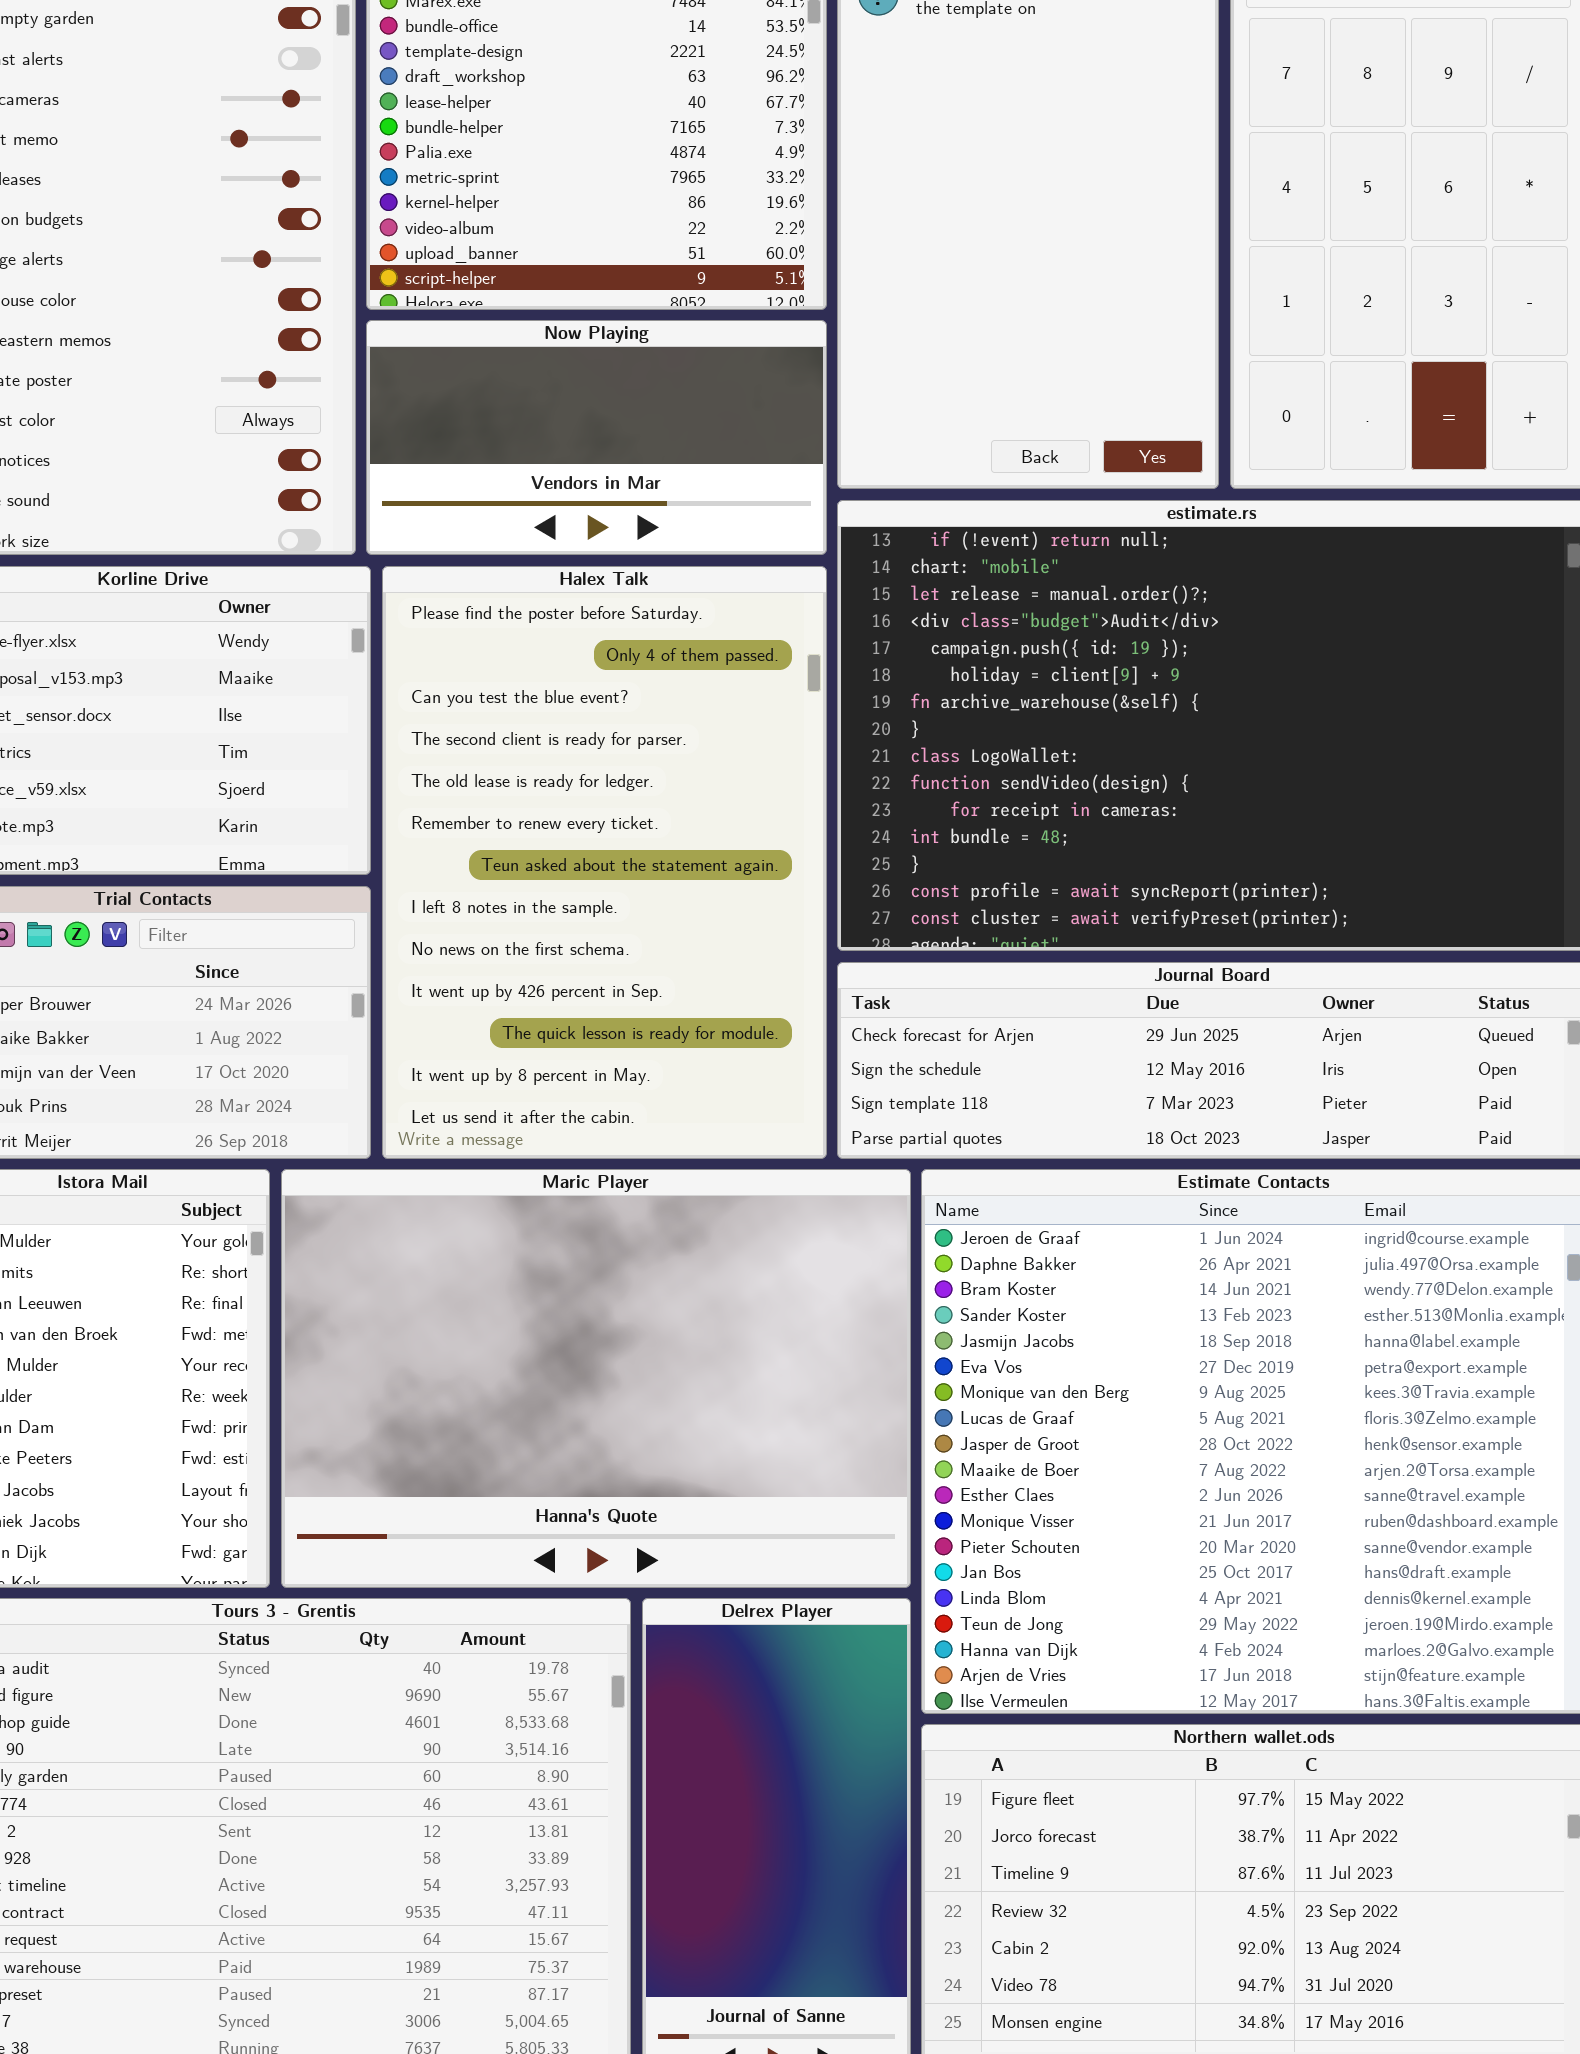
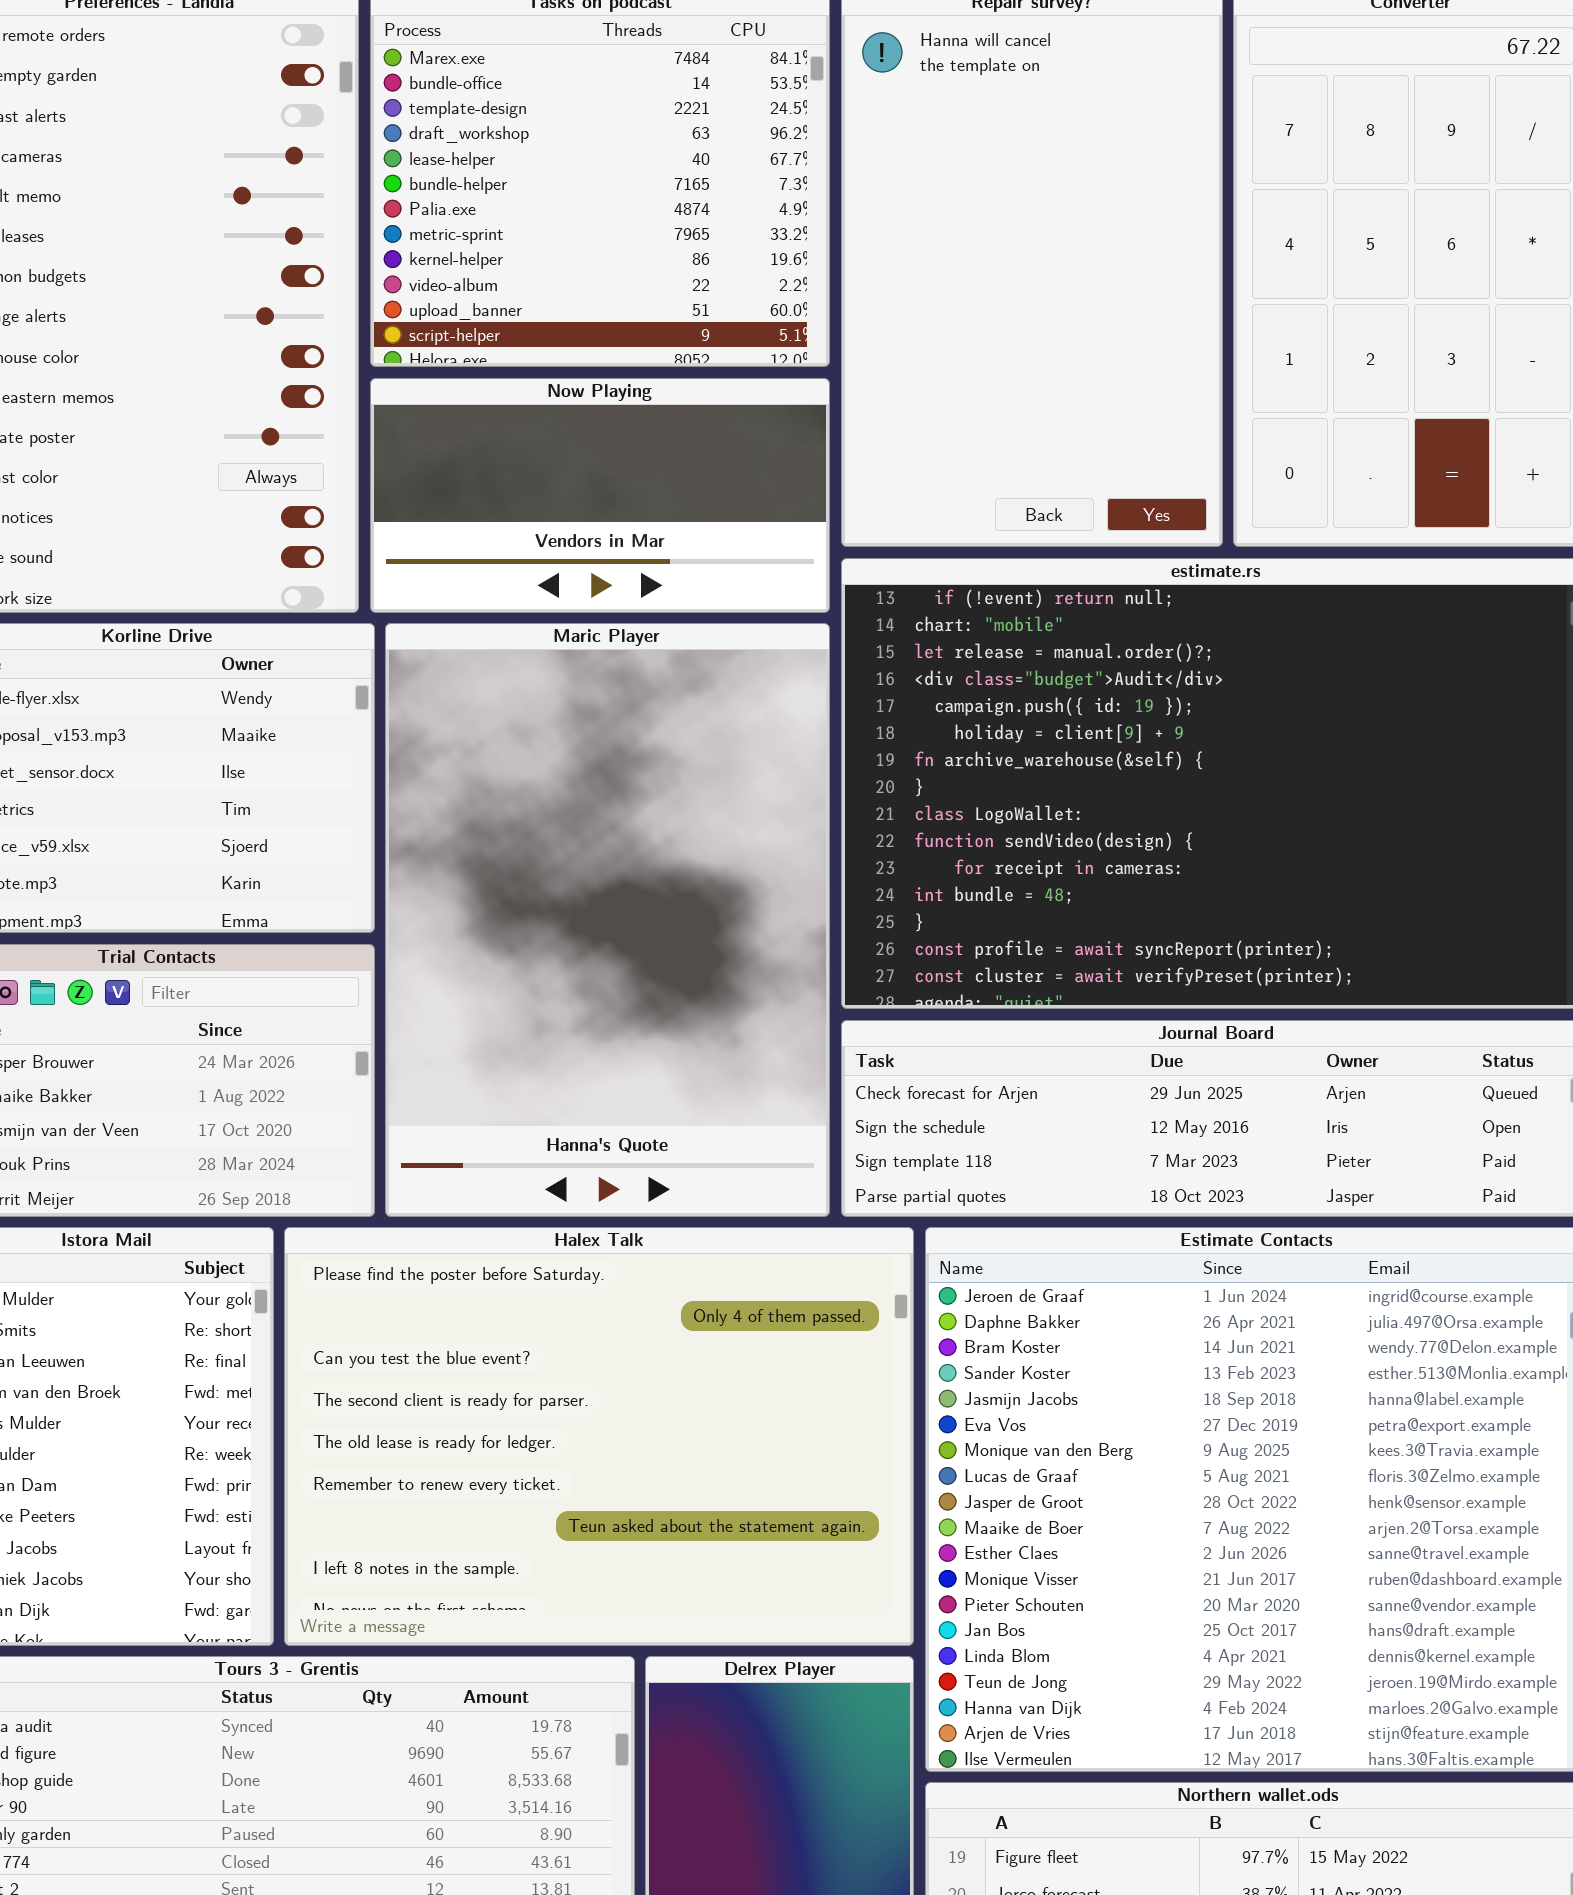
Halex Talk: [382,566,827,1159] -> [284,1227,914,1646], moved, resized
Maric Player: [281,1169,911,1588] -> [385,623,830,1217], moved, resized

